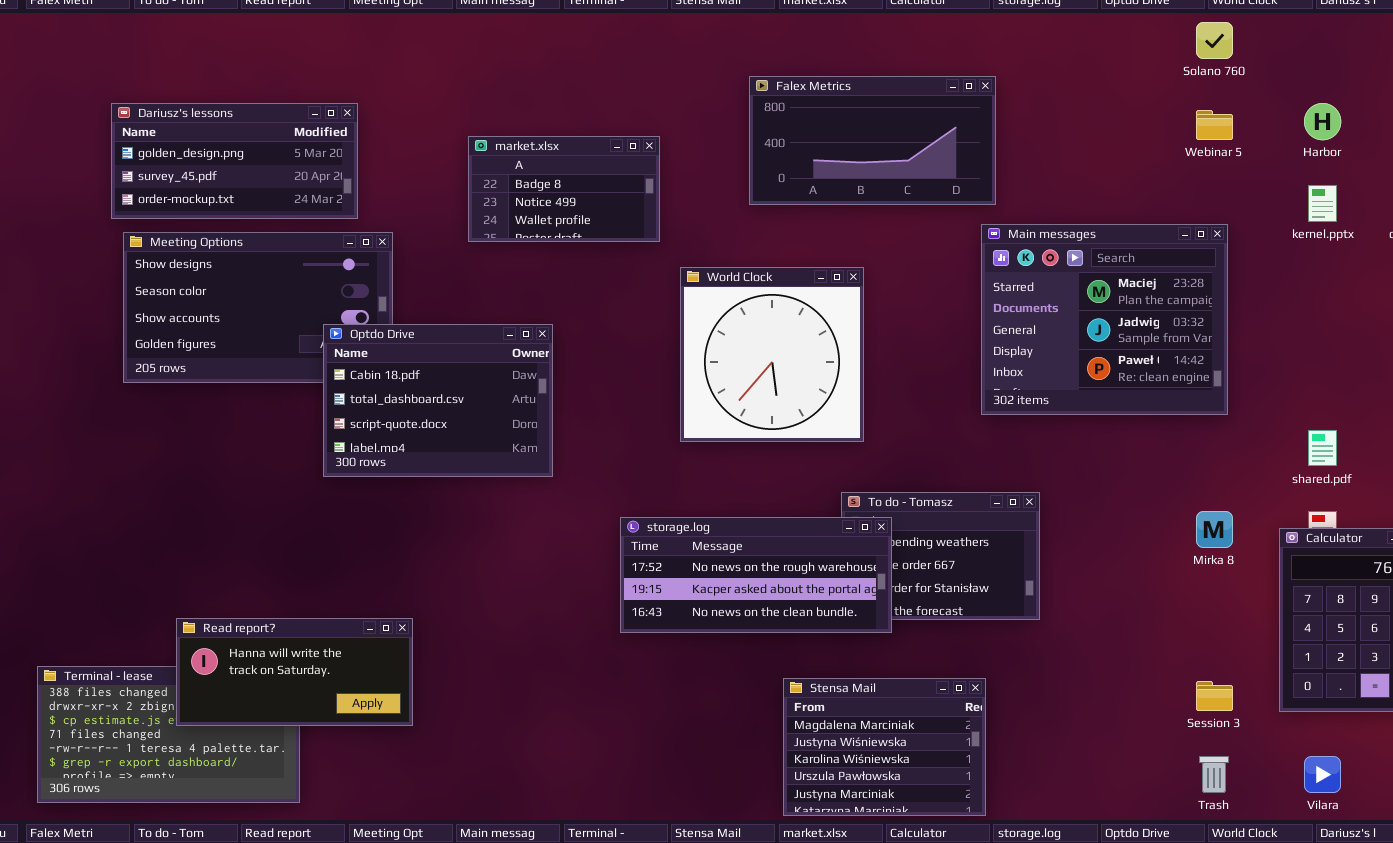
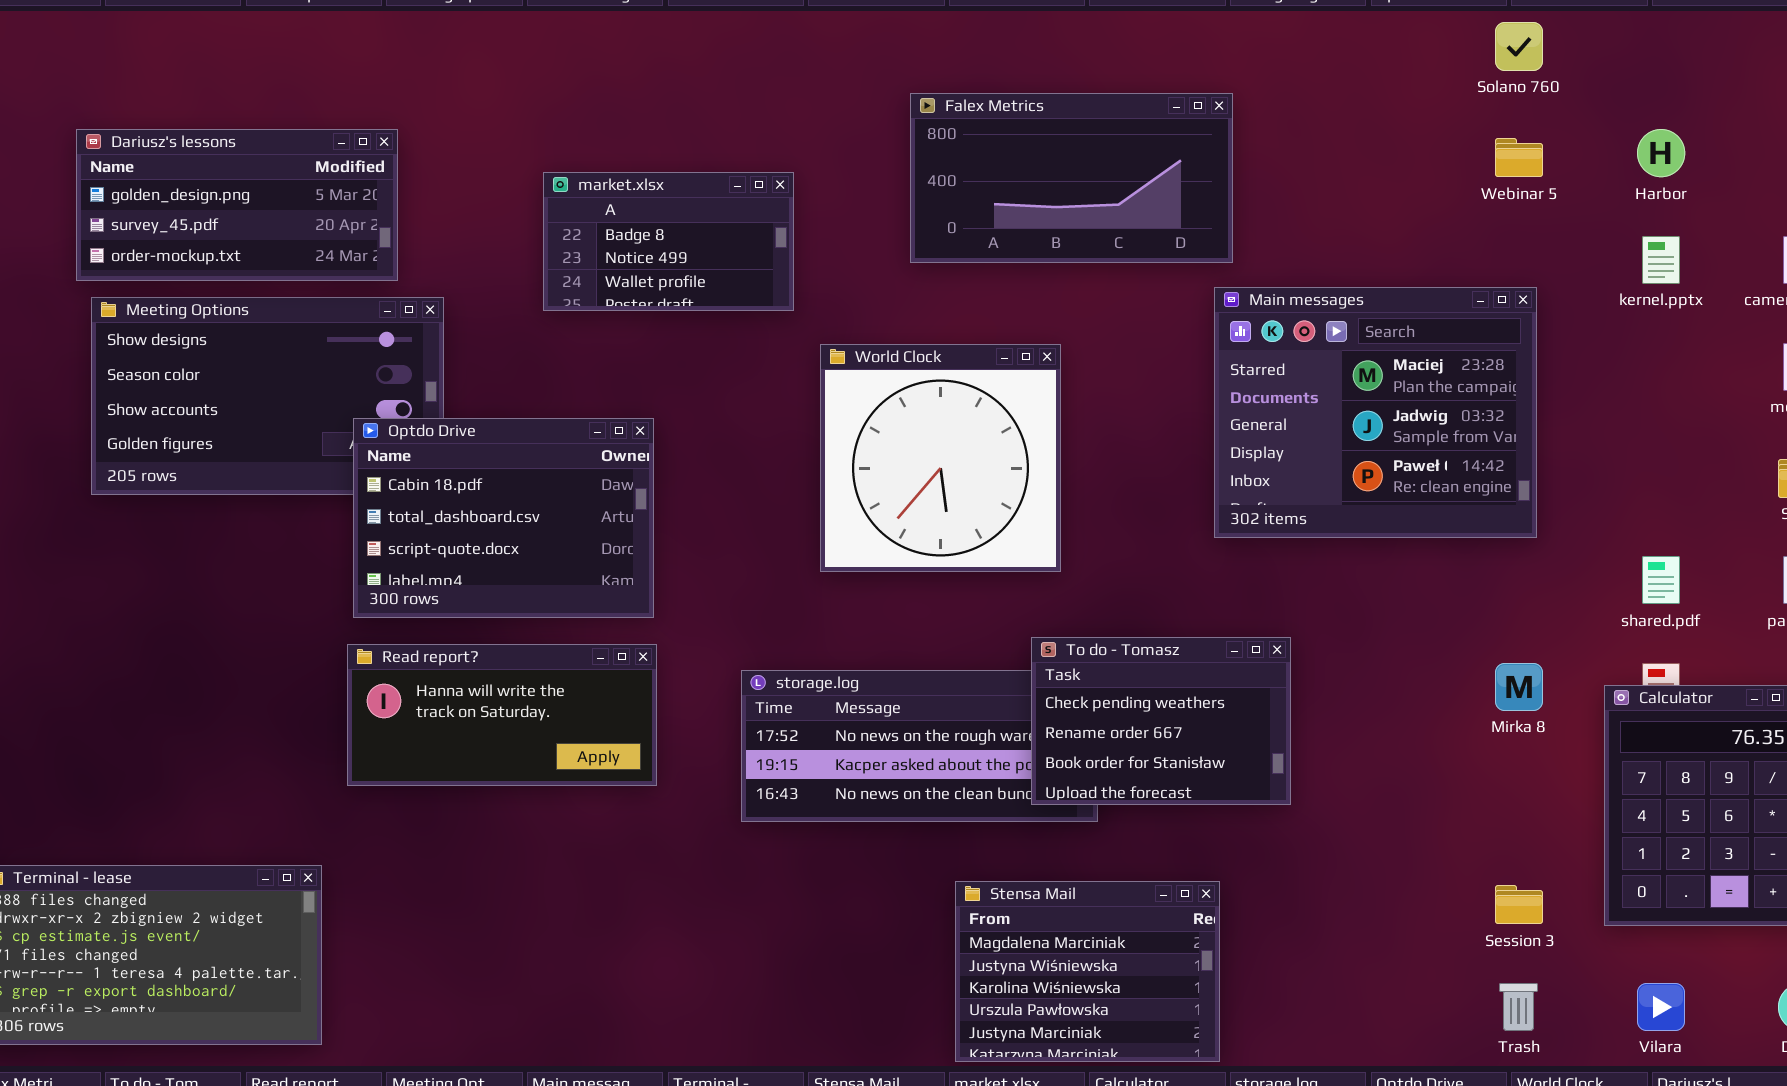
To do - Tomasz: [841,492,1040,620] -> [1031,637,1291,805], raised
Read report?: [176,618,413,726] -> [347,644,657,786], moved

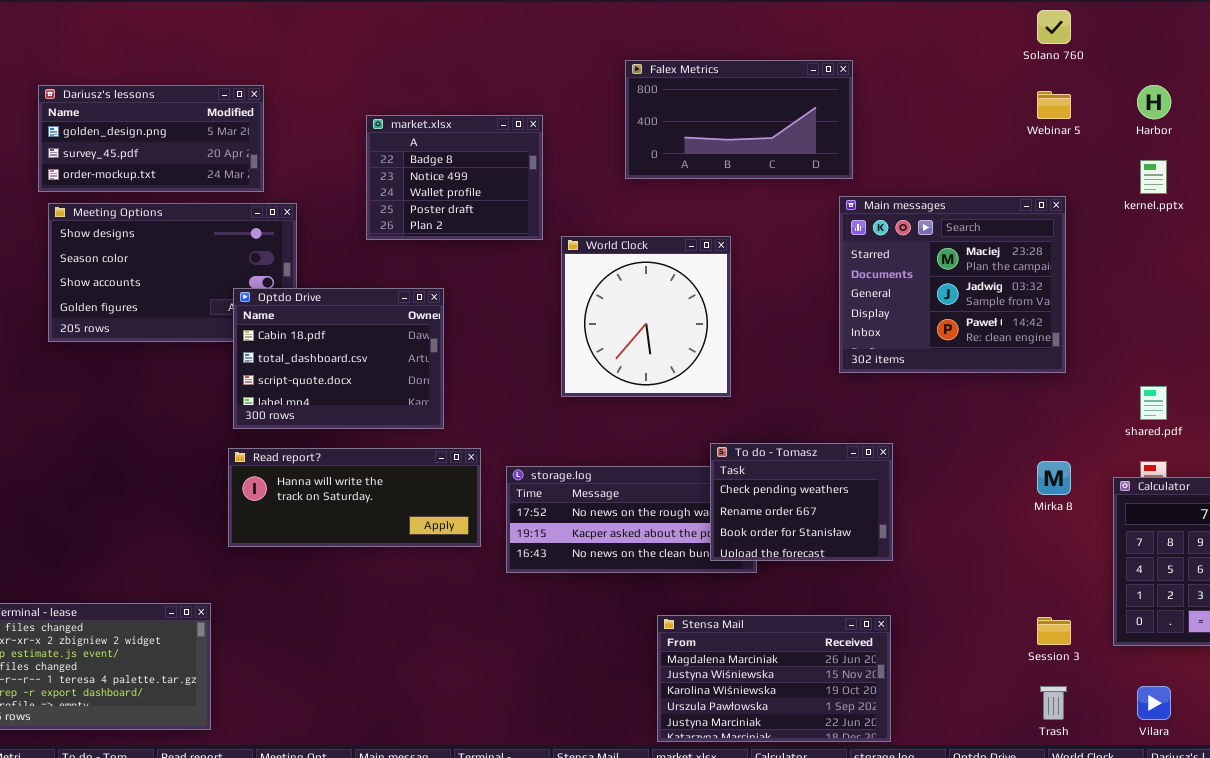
market.xlsx: [543,172,794,311] -> [366,115,543,240], resized
Read report?: [347,644,657,786] -> [228,448,481,547], resized
Stensa Mail: [955,881,1220,1062] -> [657,615,891,742], resized

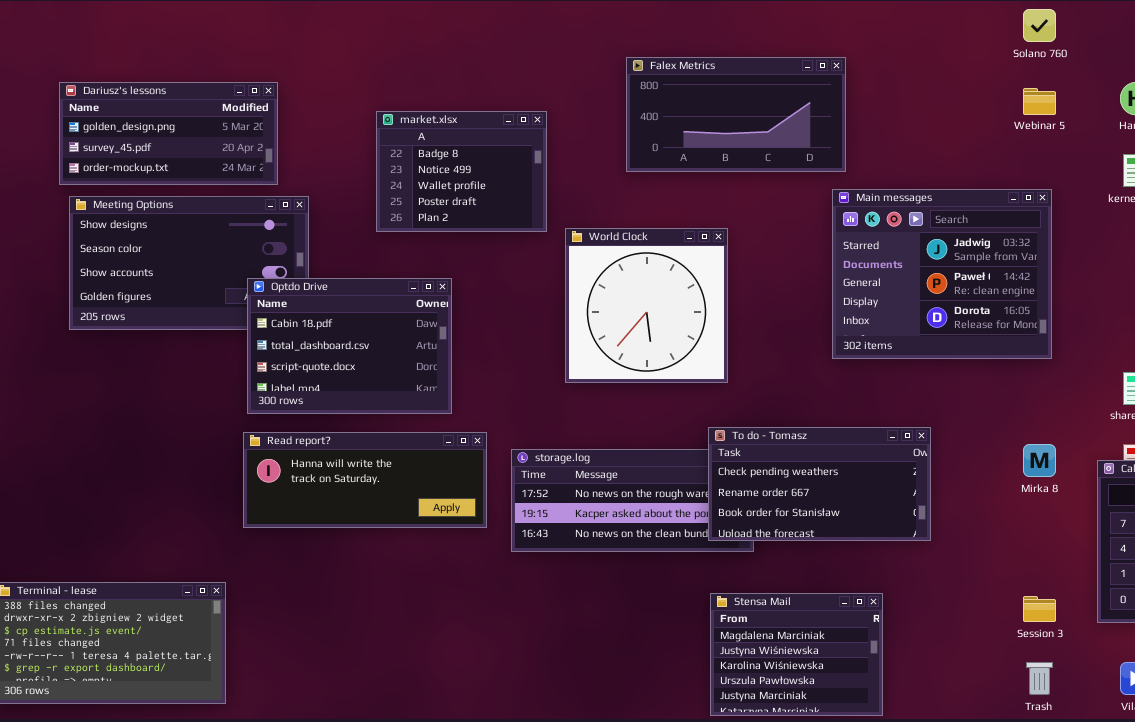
Main messages: [839,196,1066,373] -> [832,189,1052,359], scrolled down 1 row
To do - Tomasz: [710,443,893,561] -> [708,427,931,541], resized
Stensa Mail: [657,615,891,742] -> [710,593,883,716], resized

